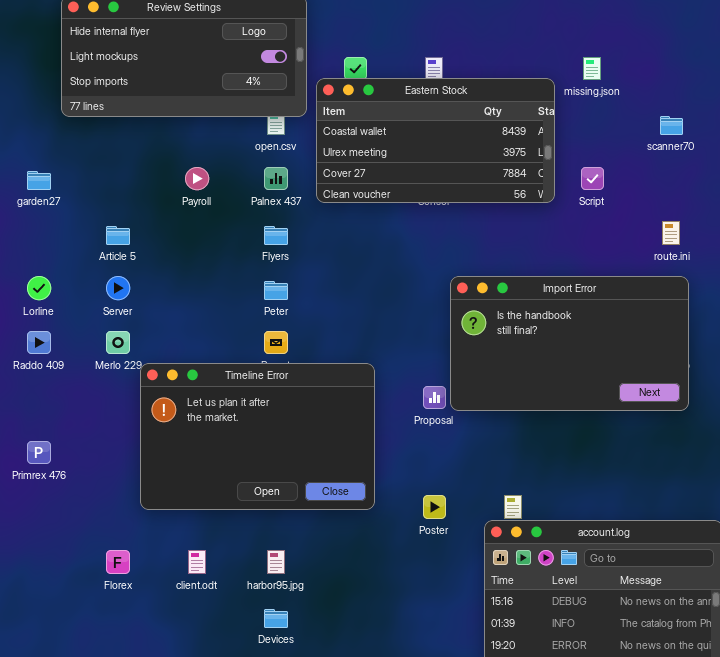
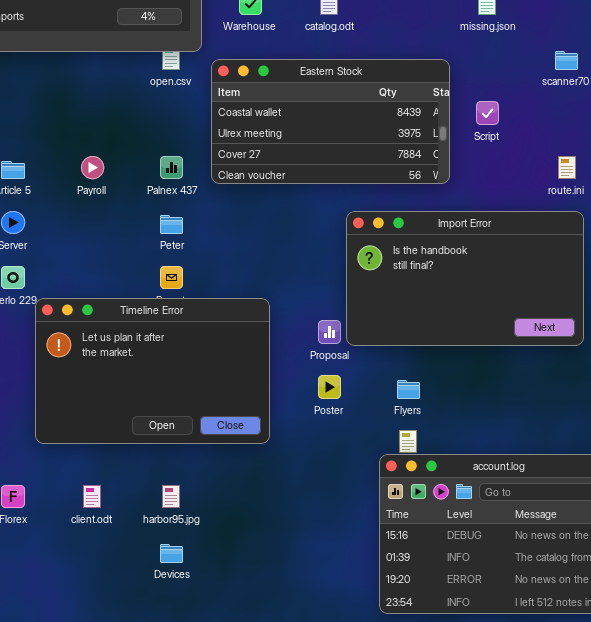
Eastern Stock: [316,78,555,203] -> [211,59,450,184], moved
Payroll: [185,167,209,190] -> [81,156,104,179], moved
Palnex 437: [264,167,288,190] -> [160,156,183,179], moved
Flyers: [264,226,288,245] -> [397,380,420,399], moved
Poster: [423,495,446,519] -> [318,375,341,399], moved

